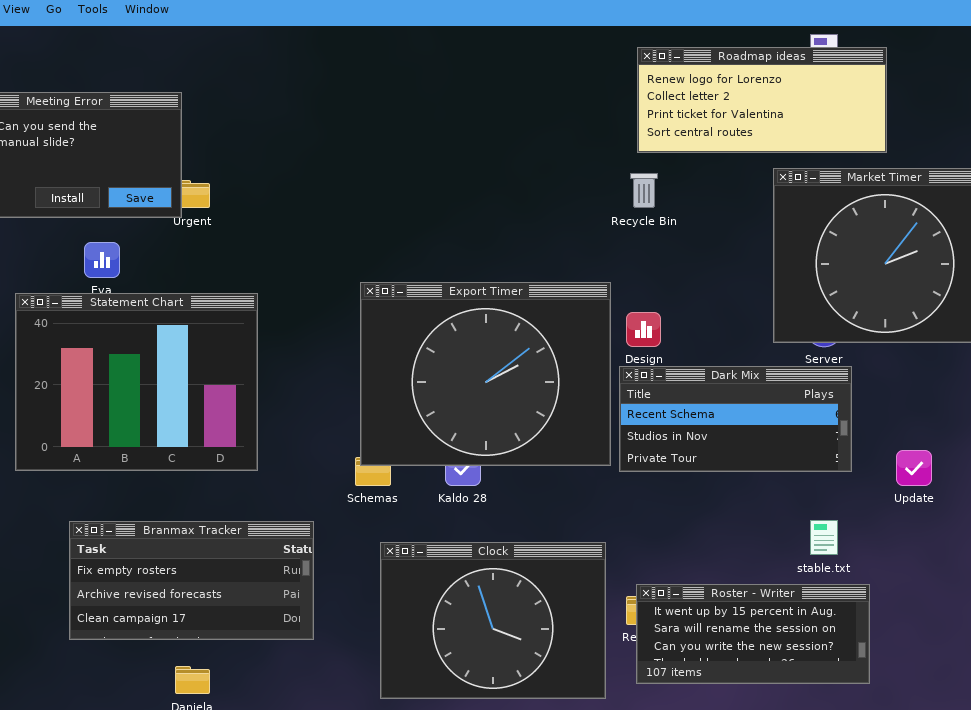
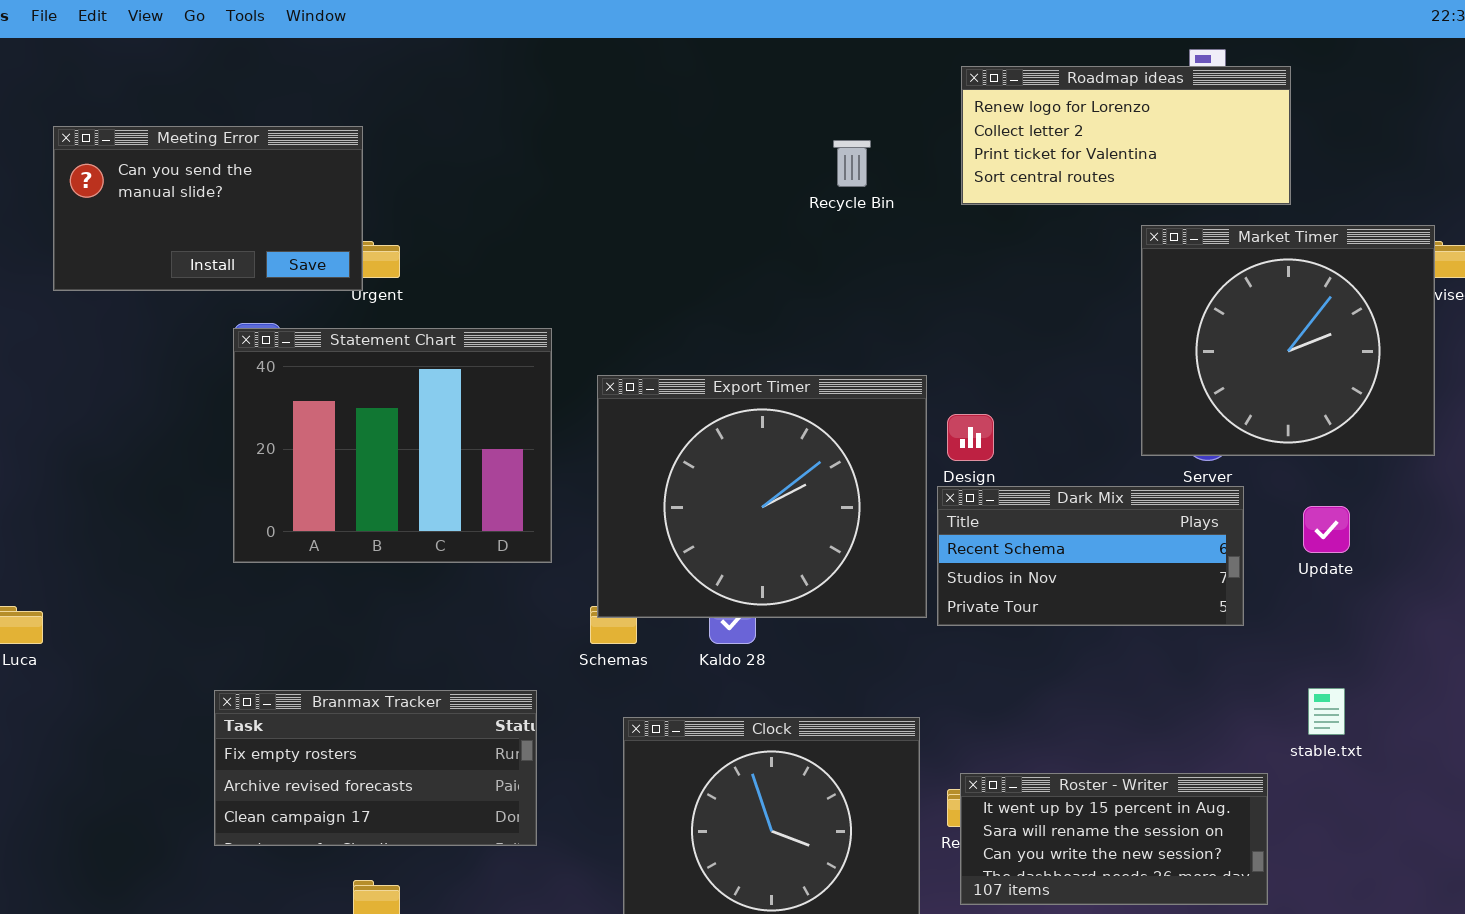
Recycle Bin: [630,173,658,208] -> [833,140,871,187], moved
Statement Chart: [15,293,258,471] -> [233,328,552,563], moved
Update: [896,450,932,486] -> [1303,506,1350,553], moved
stable.txt: [810,520,838,555] -> [1308,688,1345,735], moved

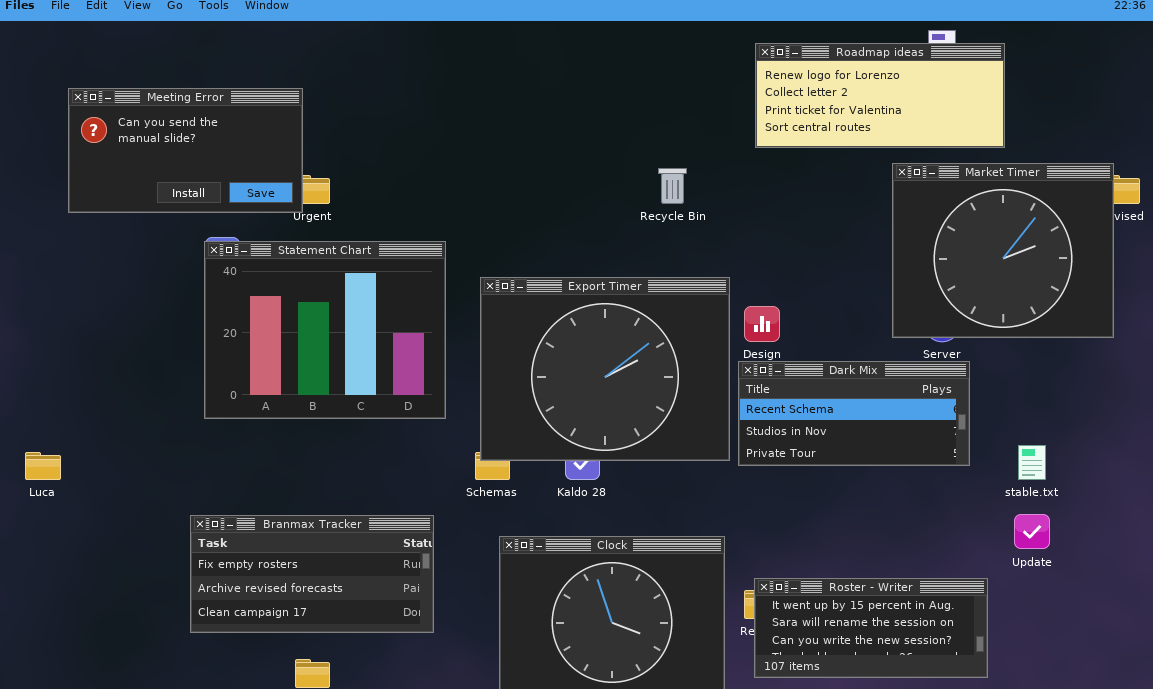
Recycle Bin: [833,140,871,187] -> [658,168,687,204], moved
Update: [1303,506,1350,553] -> [1014,514,1050,549], moved
stable.txt: [1308,688,1345,735] -> [1018,445,1046,480], moved

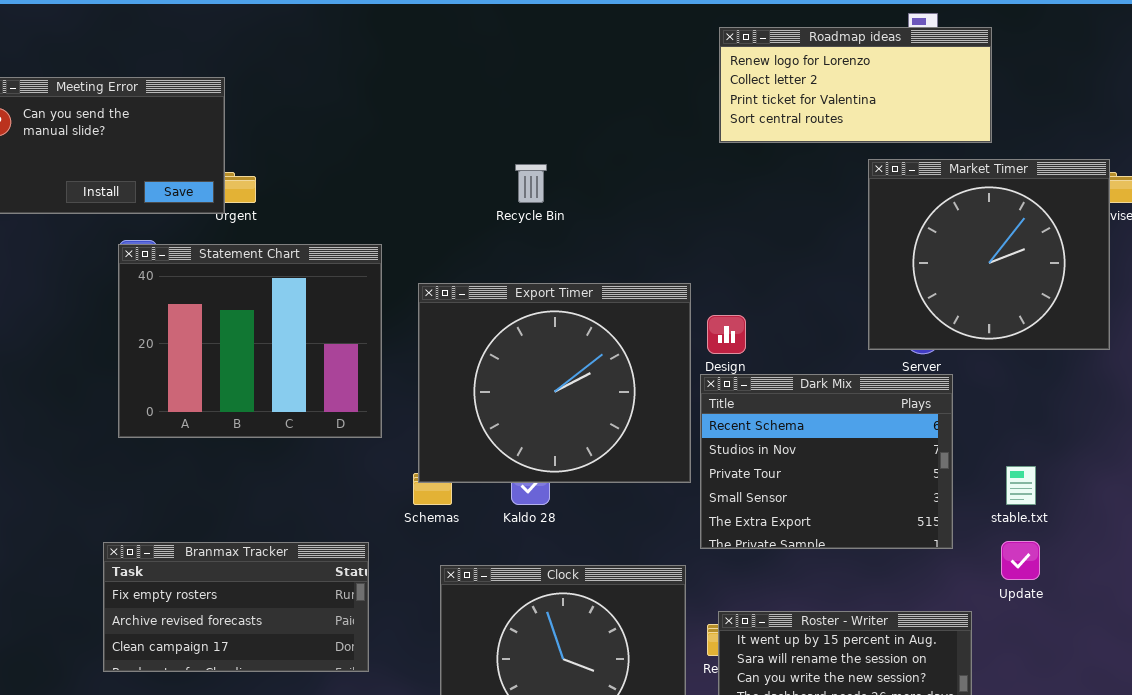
Recycle Bin: [658,168,687,204] -> [515,164,547,203], moved
Dark Mix: [738,361,970,466] -> [700,374,953,549], resized

